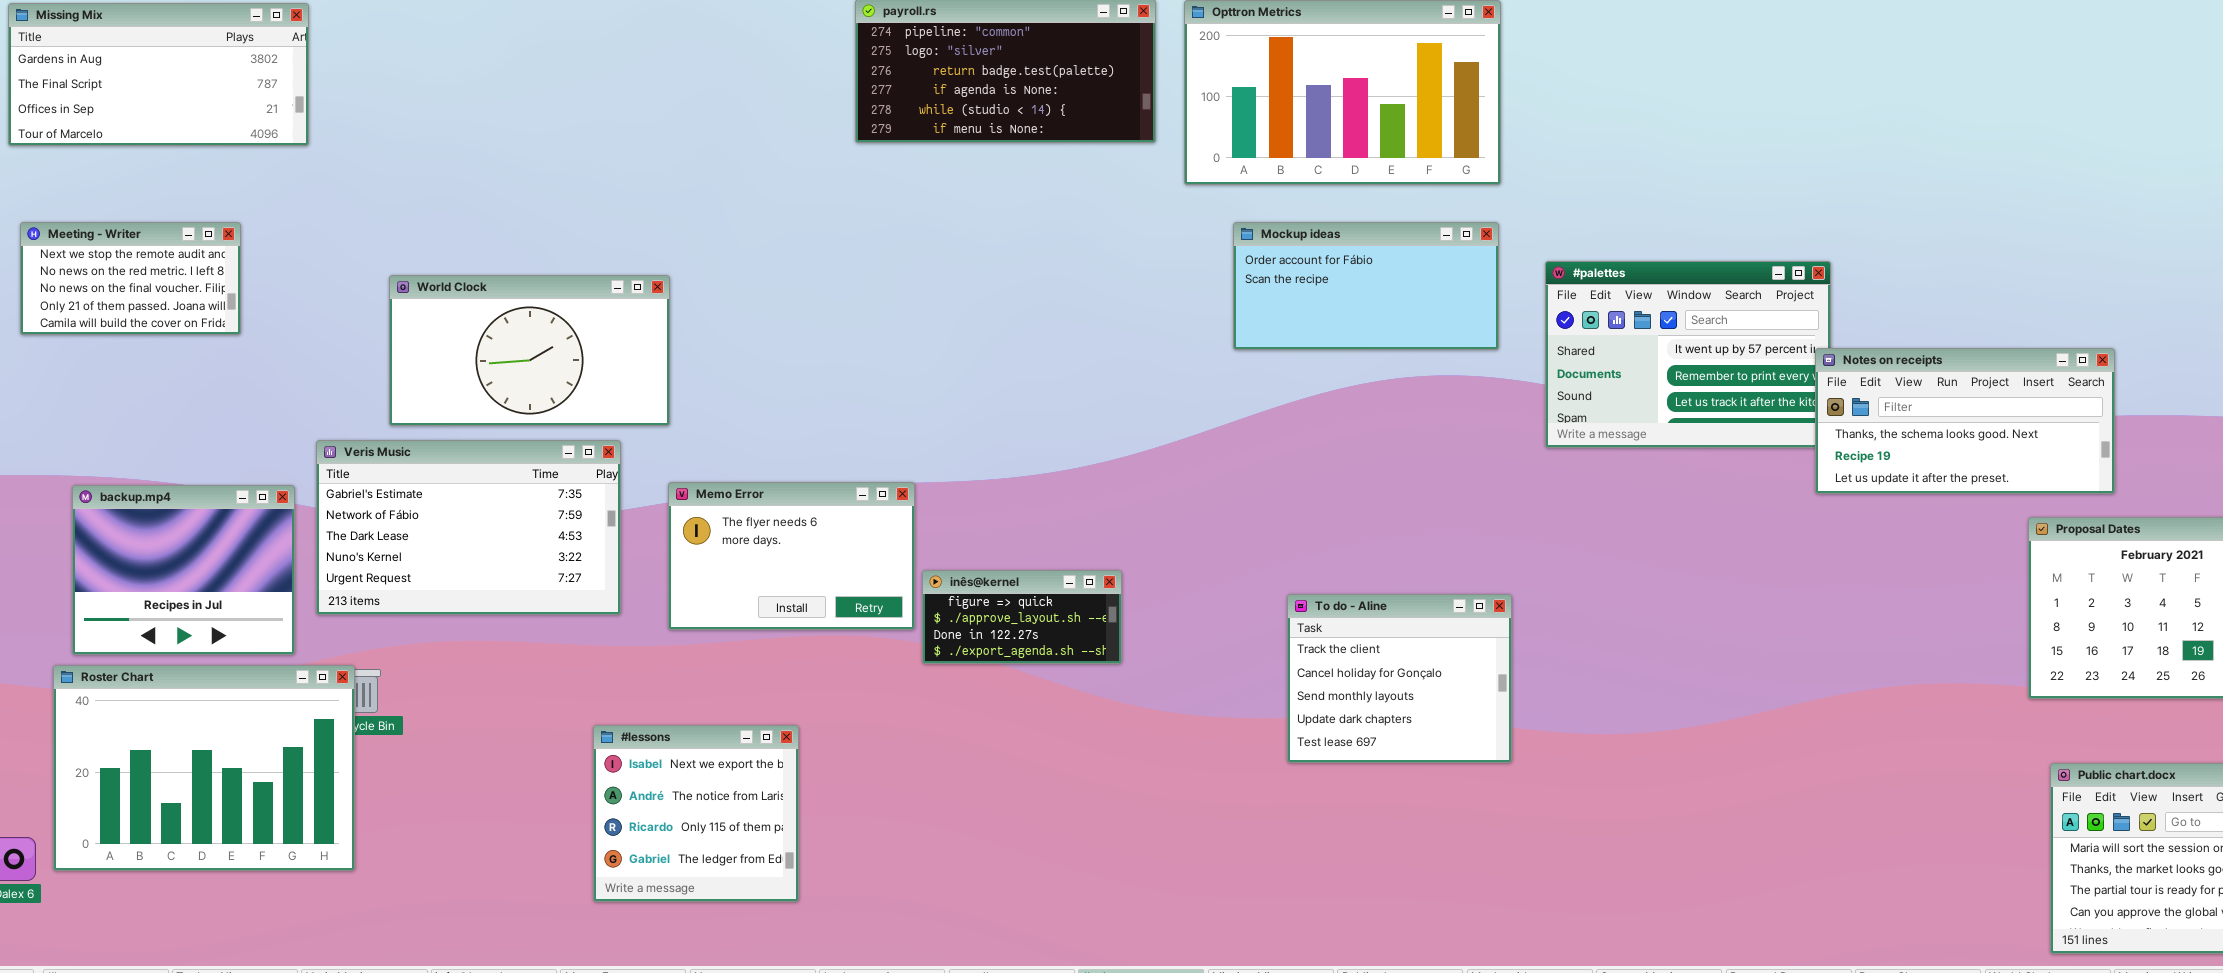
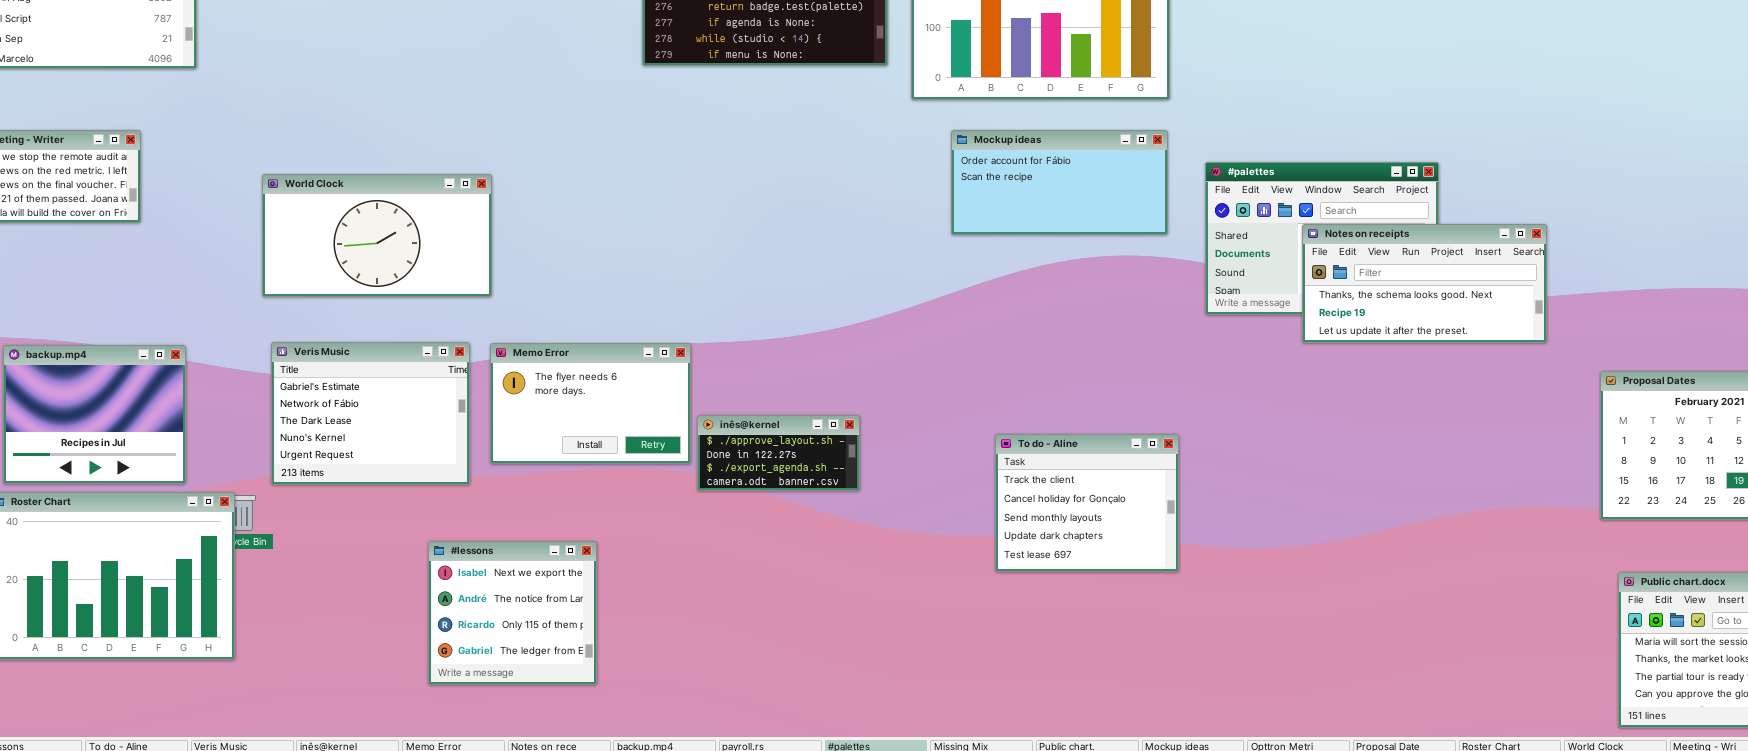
Notes on receipts: [1815,348,2115,494] -> [1302,224,1547,343], moved
Veris Music: [316,440,621,615] -> [271,342,470,485], moved, resized
inês@kernel: [922,570,1122,664] -> [697,415,860,491], scrolled down 1 row

